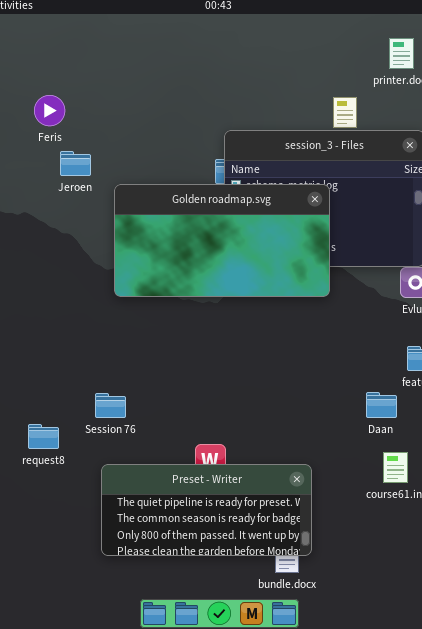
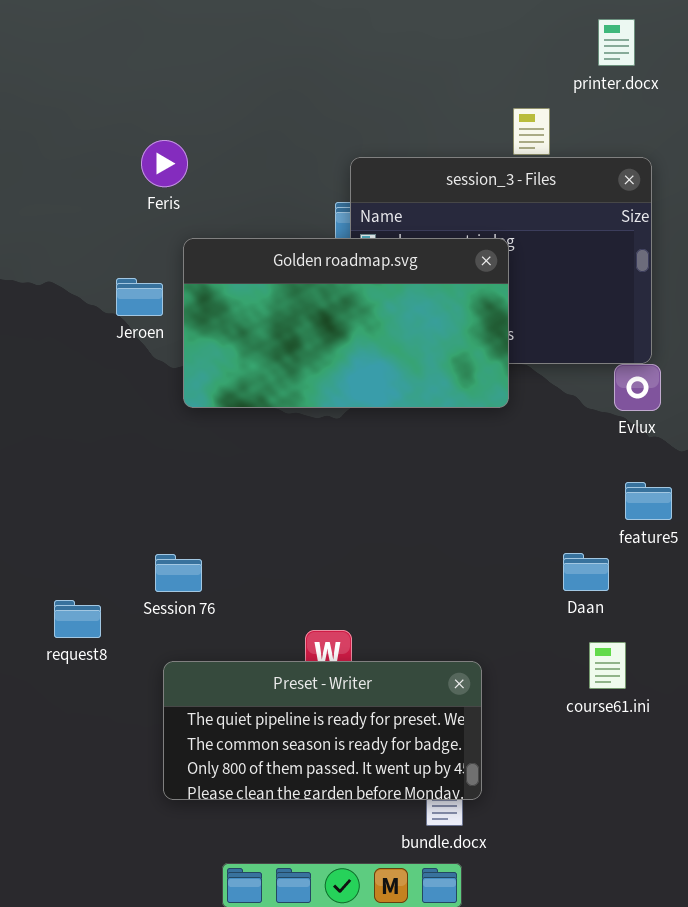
Feris: [34,95,65,126] -> [141,140,188,187], moved
Jeroen: [60,151,91,176] -> [116,278,163,316], moved

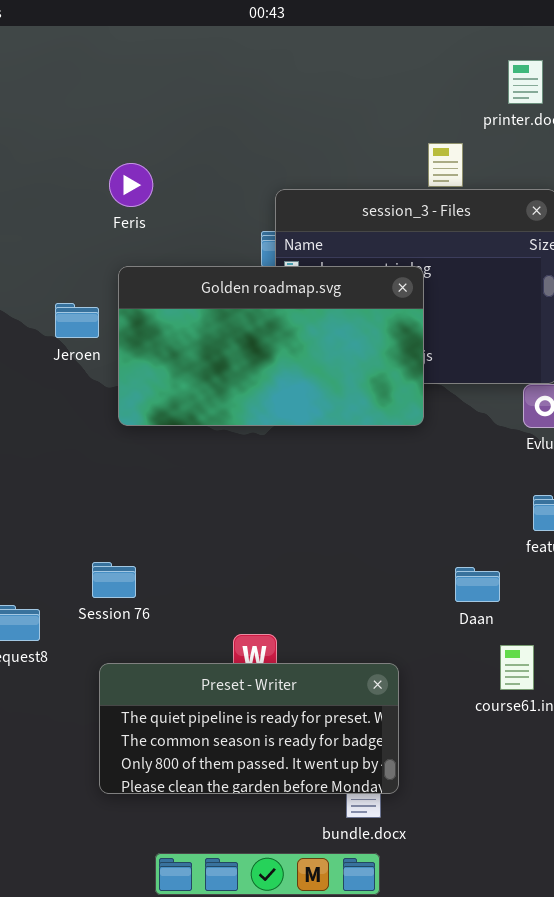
Feris: [141,140,188,187] -> [109,163,153,207], moved
Daan: [563,553,609,591] -> [455,567,500,602], moved

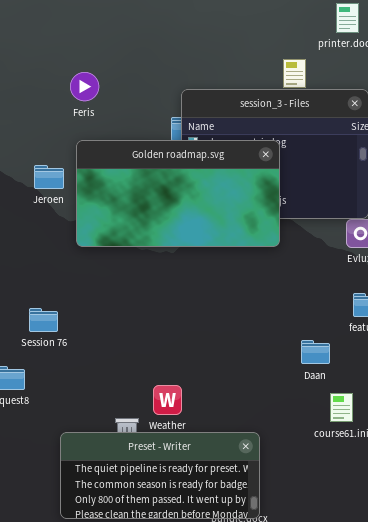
Session 76: [92,562,136,598] -> [29,308,58,332], moved
Preset - Writer: [99,663,399,794] -> [60,432,260,519], moved

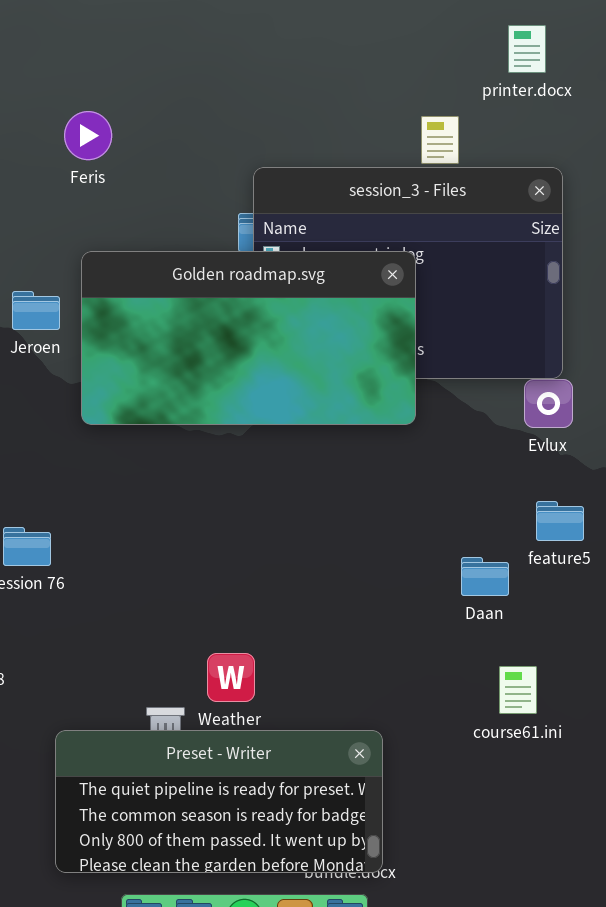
Feris: [70,72,99,101] -> [64,111,112,160], moved
Daan: [301,340,330,364] -> [461,557,509,596], moved

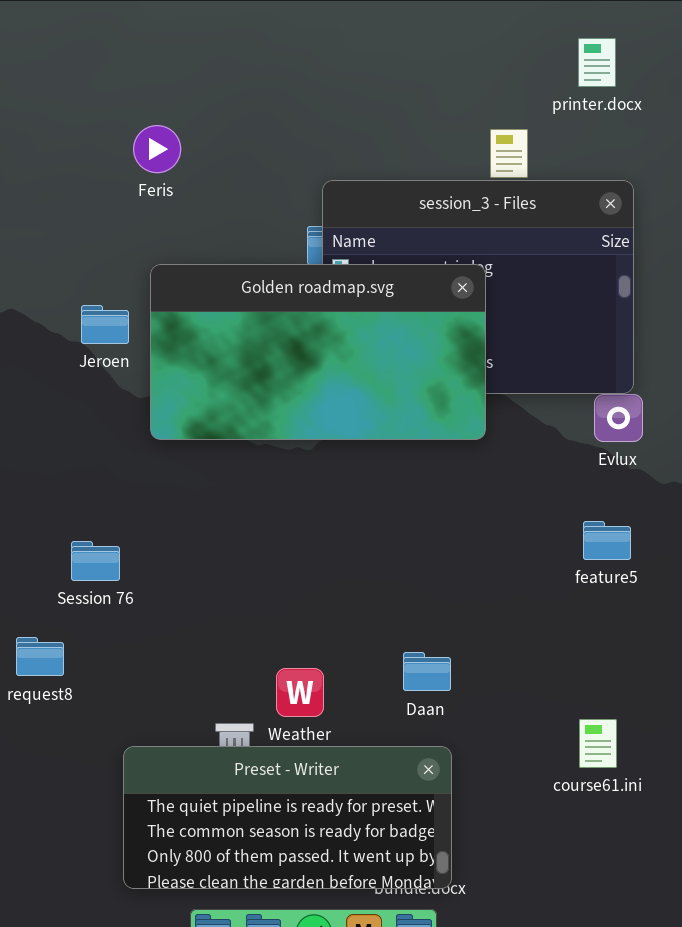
feature5: [536,501,584,541] -> [583,521,631,560], moved
Daan: [461,557,509,596] -> [403,652,451,691], moved
course61.ini: [499,666,537,714] -> [579,719,617,768], moved

